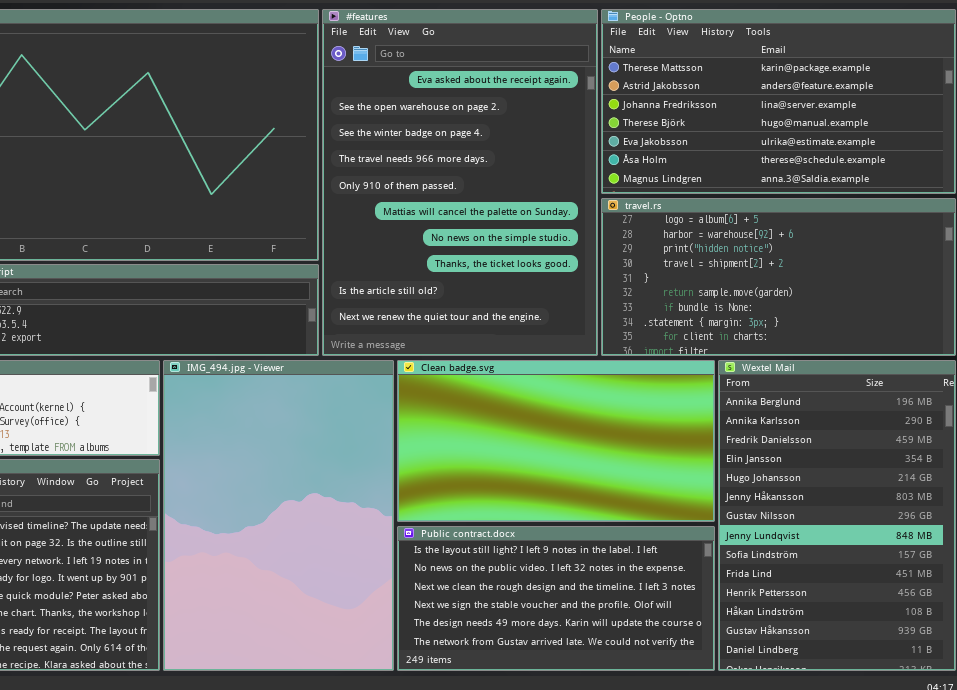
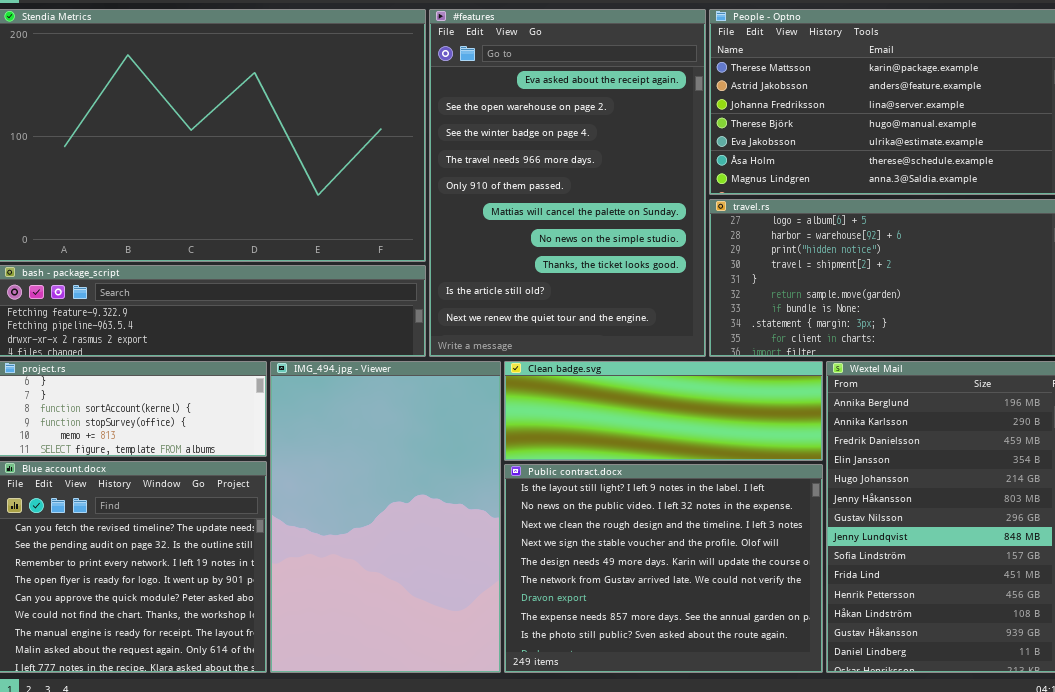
Clean badge.svg: [397,360,715,522] -> [504,361,823,461], resized
Public contract.docx: [397,526,715,671] -> [504,464,823,673], resized

